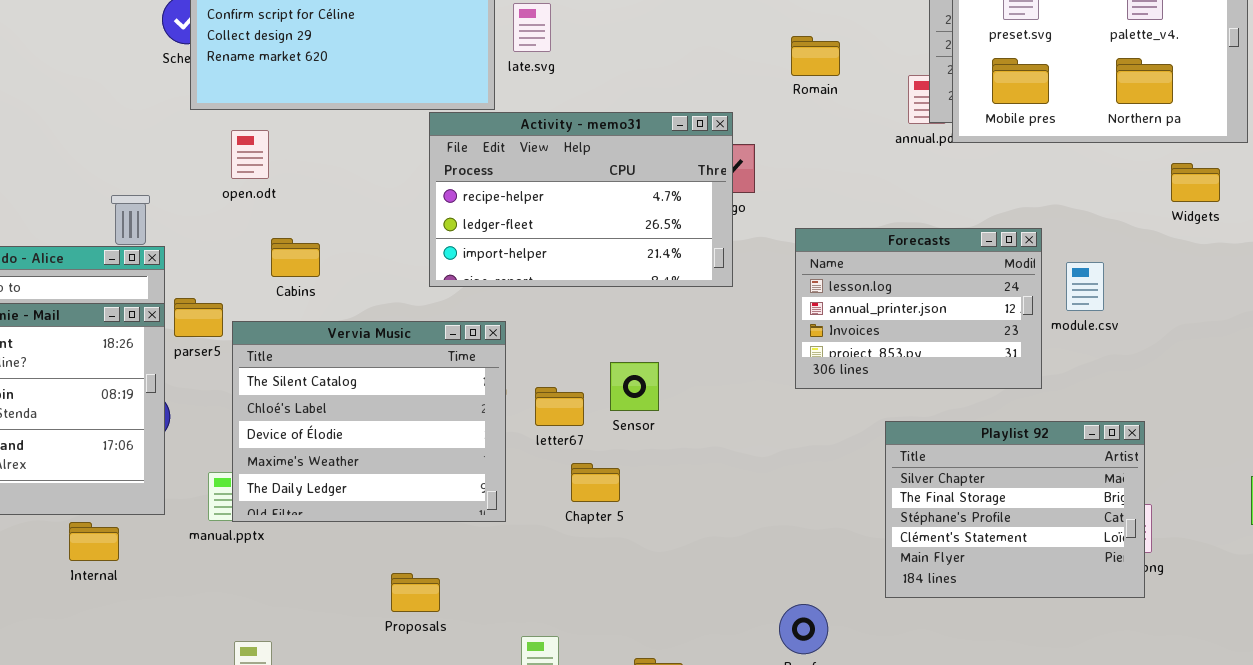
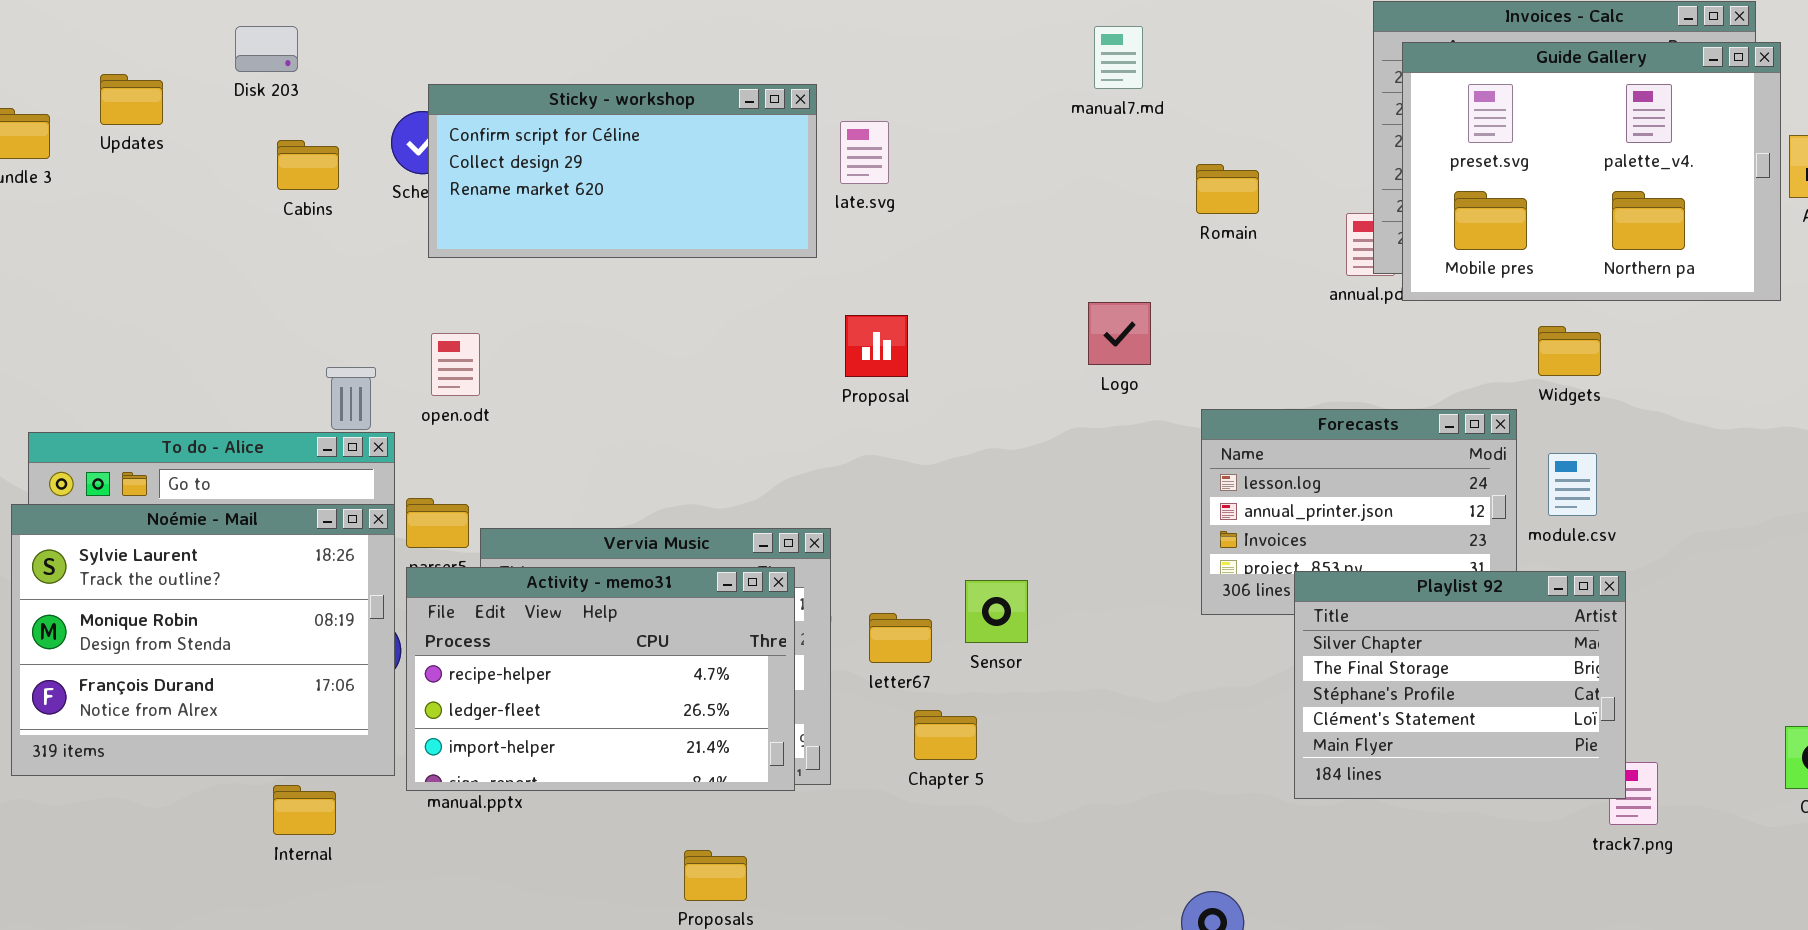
Activity - memo31: [429,112,733,287] -> [406,567,795,791], moved
open.odt: [231,130,269,179] -> [431,333,480,396], moved
Widgets: [1171,163,1220,202] -> [1538,326,1601,376], moved
Cabins: [271,238,320,277] -> [277,140,339,190], moved
Playlist 92: [885,421,1145,598] -> [1294,571,1626,799], moved

